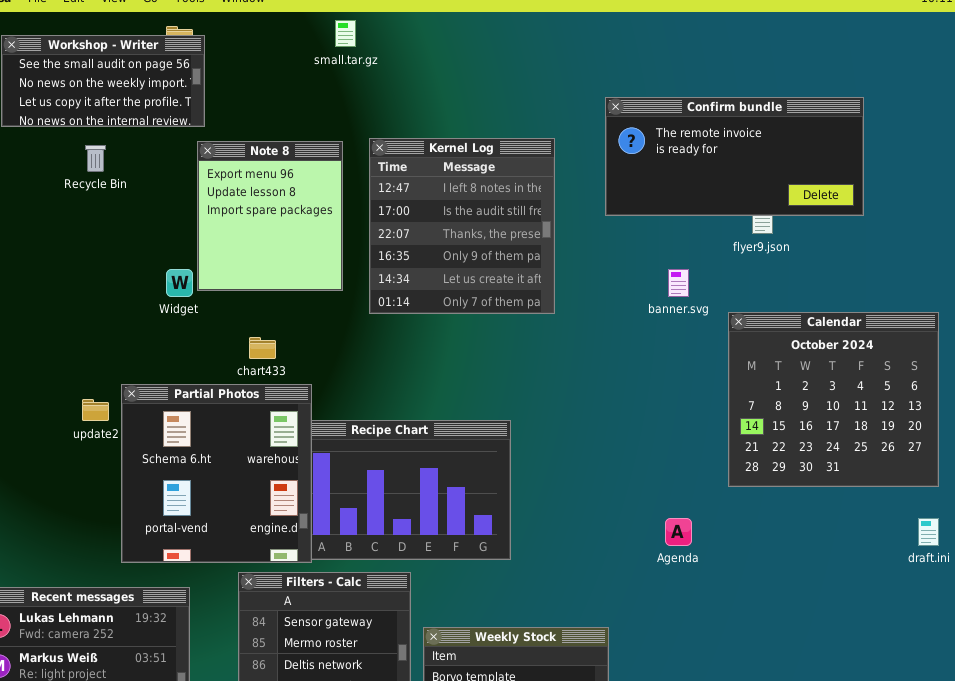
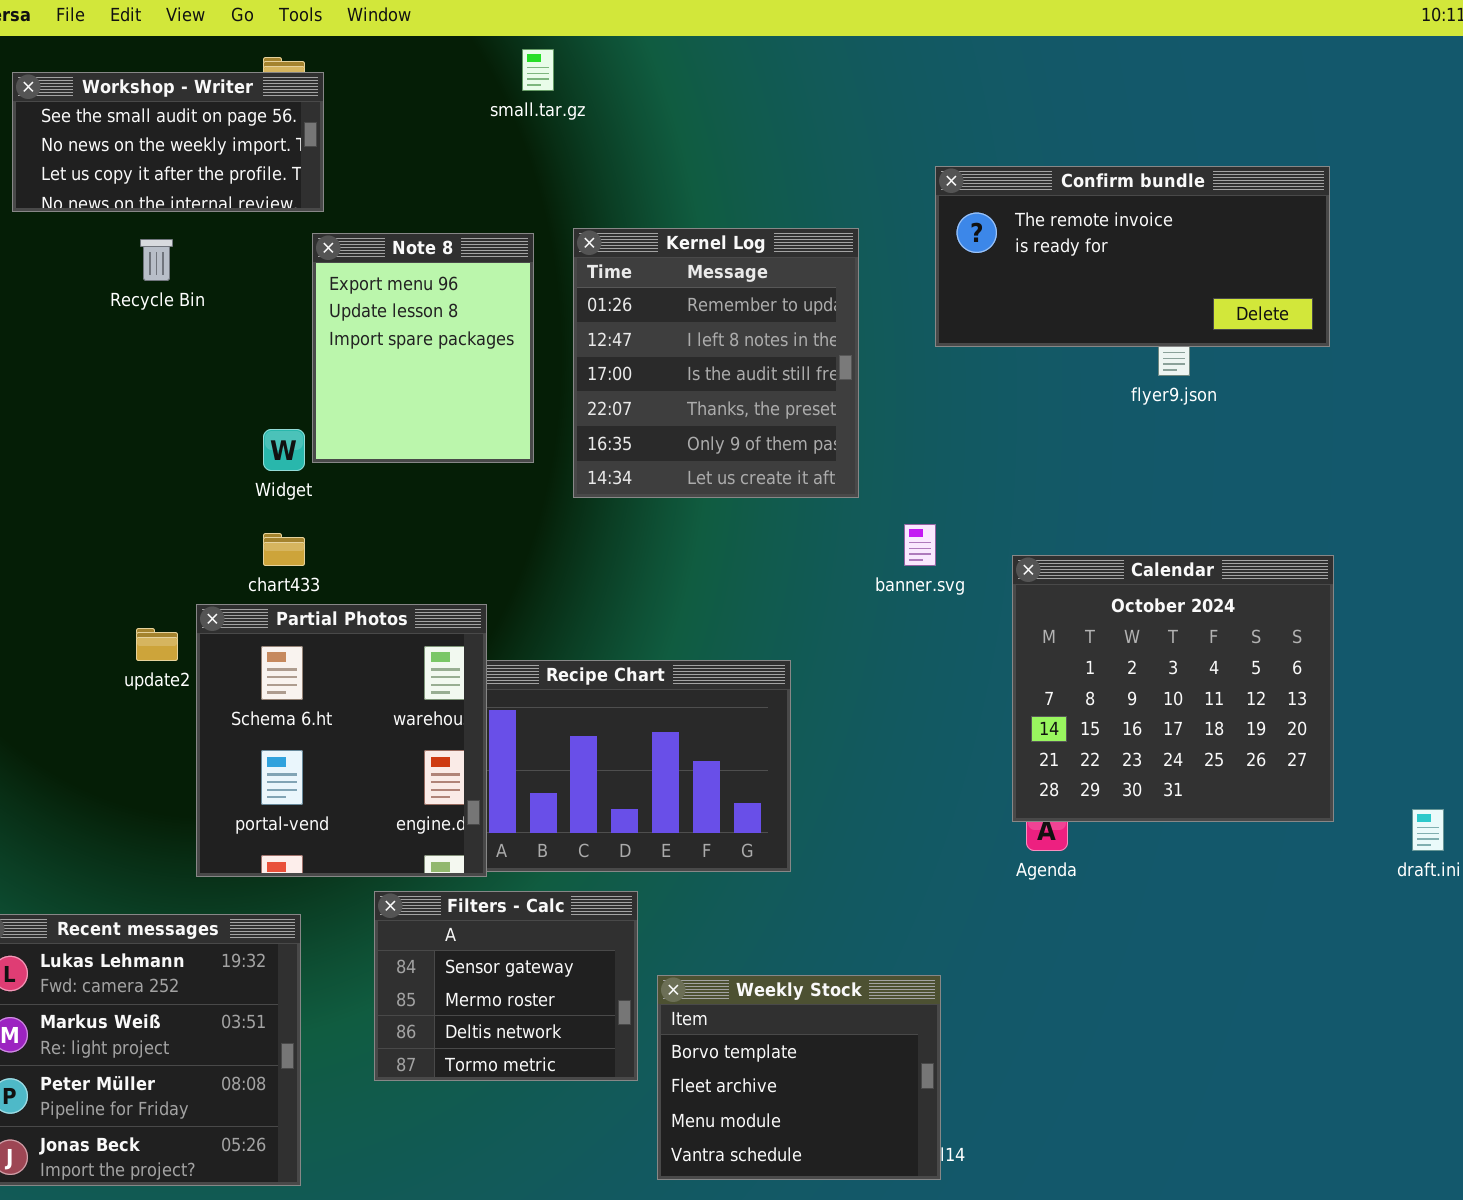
Kernel Log: [369,138,555,314] -> [573,228,859,498], scrolled up 1 row
banner.svg: [668,269,689,297] -> [904,524,936,566], moved
Calendar: [728,312,939,487] -> [1012,555,1334,822], moved
chart433: [249,337,276,359] -> [263,533,305,566], moved

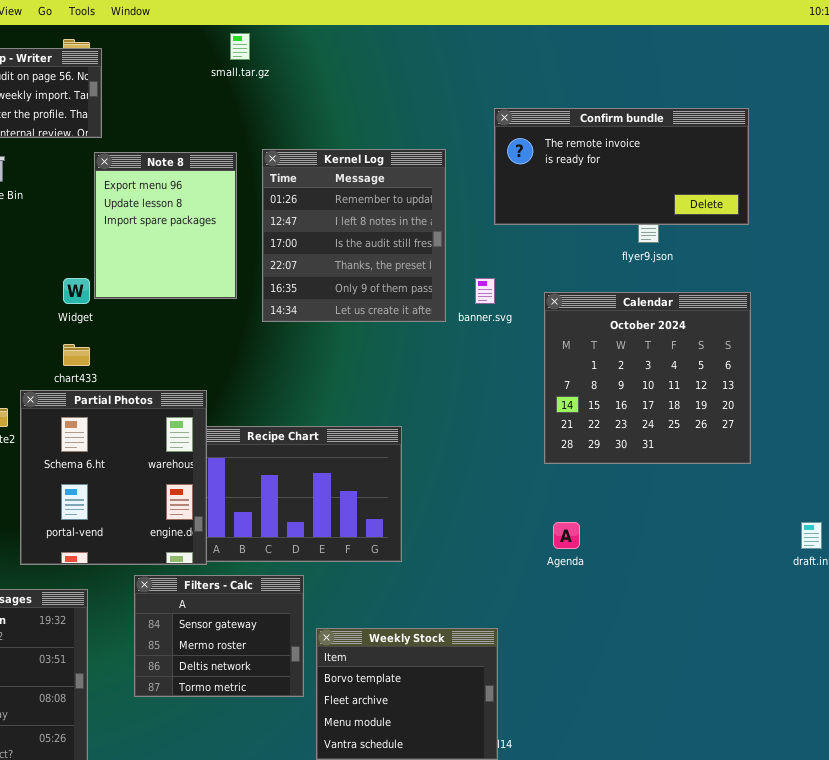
banner.svg: [904,524,936,566] -> [475,278,495,304], moved
Calendar: [1012,555,1334,822] -> [544,292,751,464], moved

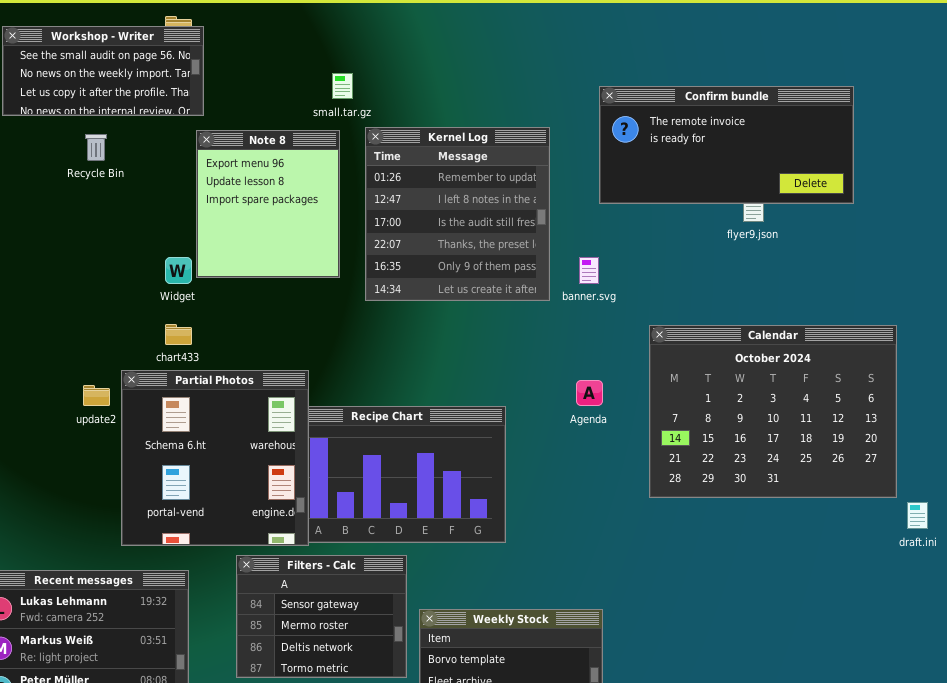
small.tar.gz: [230,33,250,60] -> [332,73,353,99], moved
Calendar: [544,292,751,464] -> [649,325,897,498], moved, resized
Agenda: [553,522,580,549] -> [576,380,603,406], moved

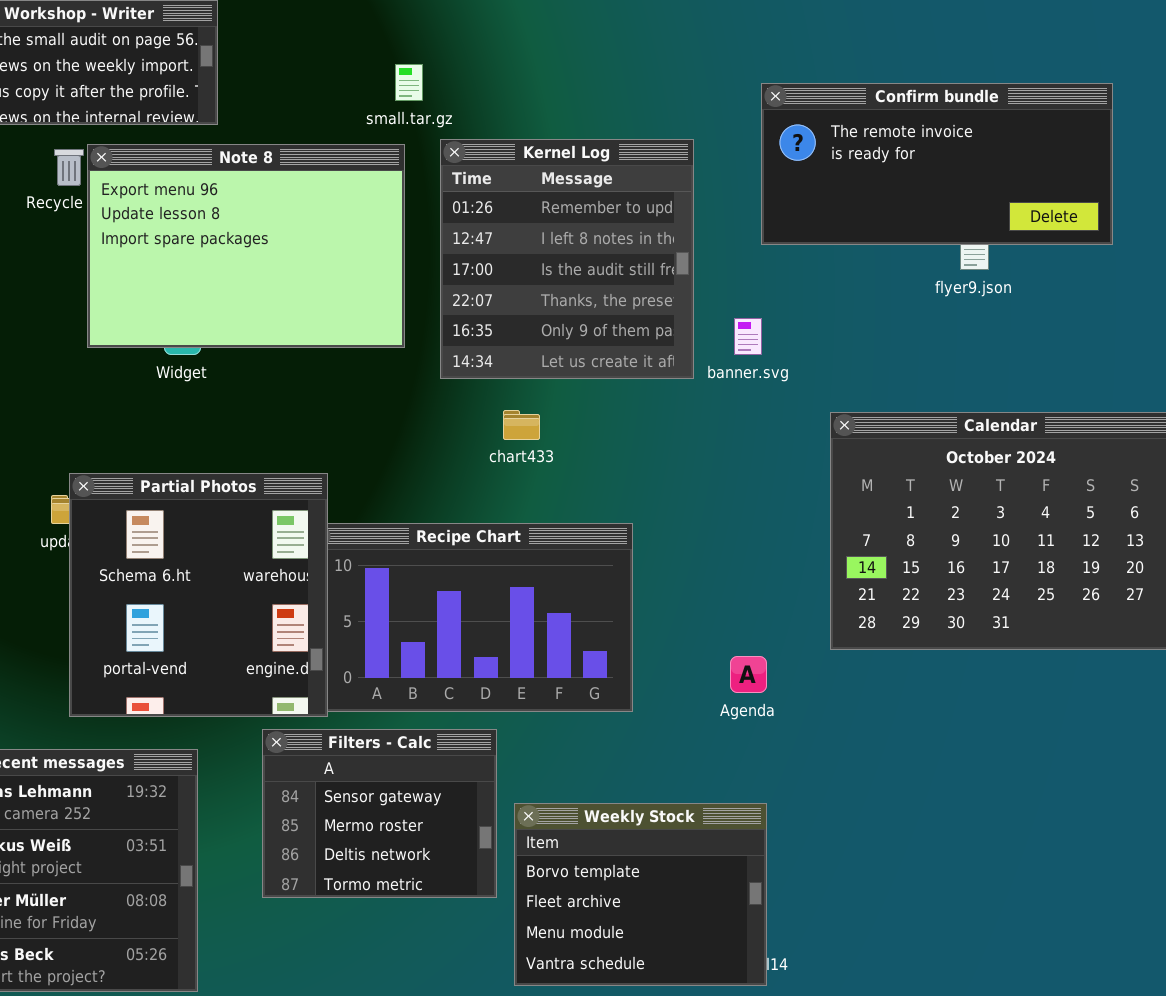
Note 8: [196,130,340,278] -> [87,144,405,348], resized
chart433: [165,324,192,345] -> [503,410,540,440], moved
Partial Photos: [121,370,309,546] -> [69,473,328,717], moved
Agenda: [576,380,603,406] -> [730,656,767,693], moved

